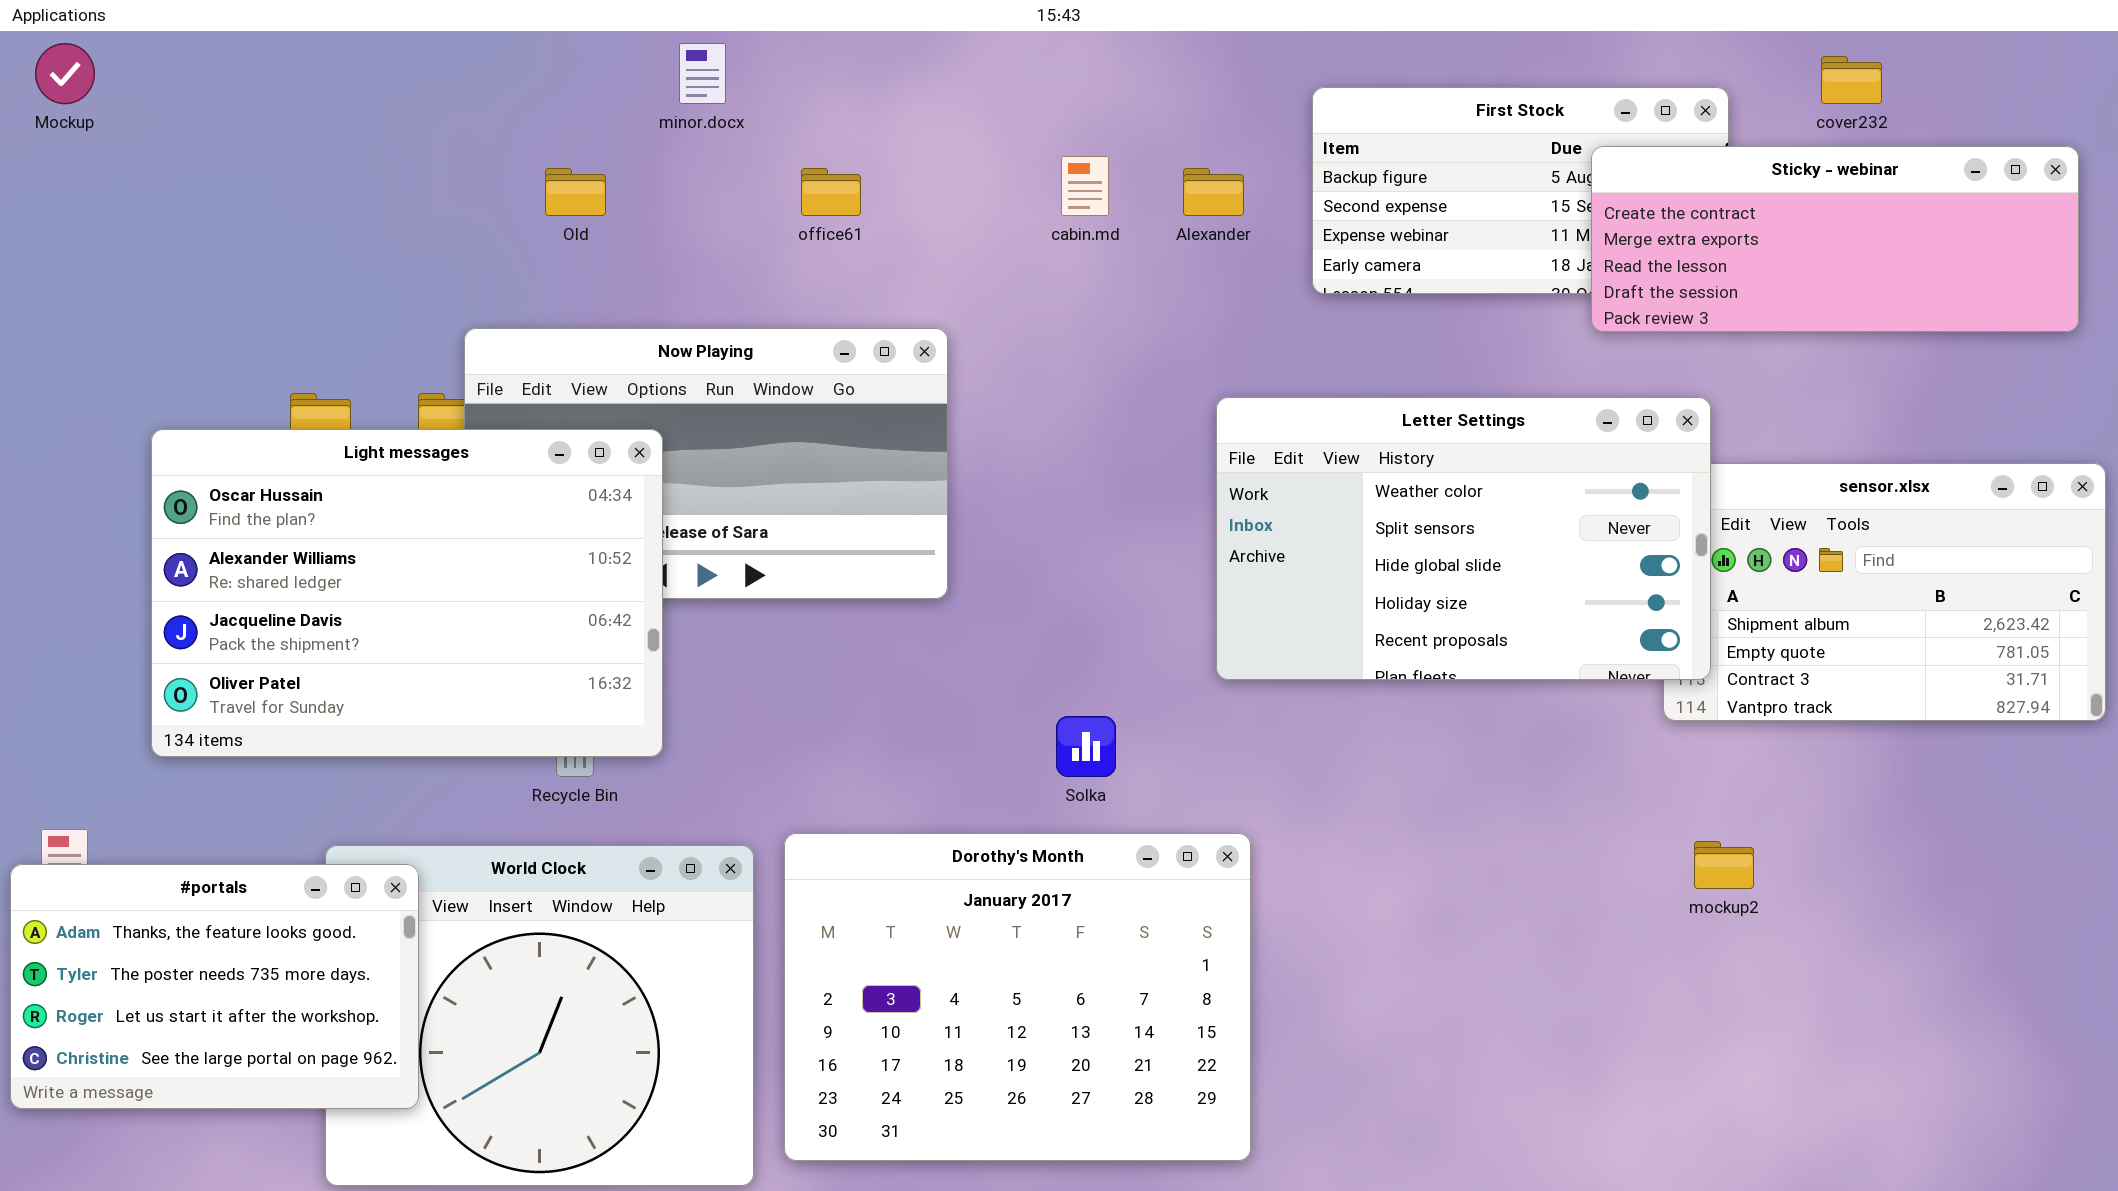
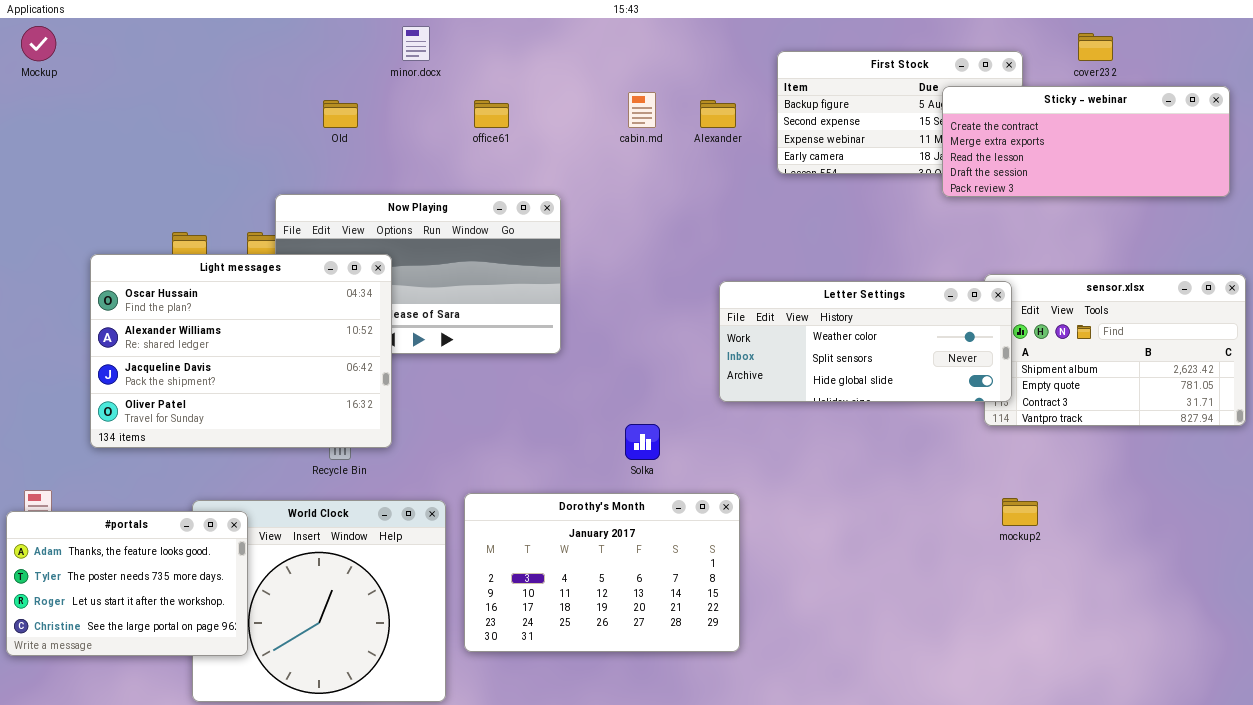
Letter Settings: [1216,397,1711,680] -> [719,281,1012,402], resized
Dorothy's Month: [784,833,1251,1161] -> [464,493,740,652], resized

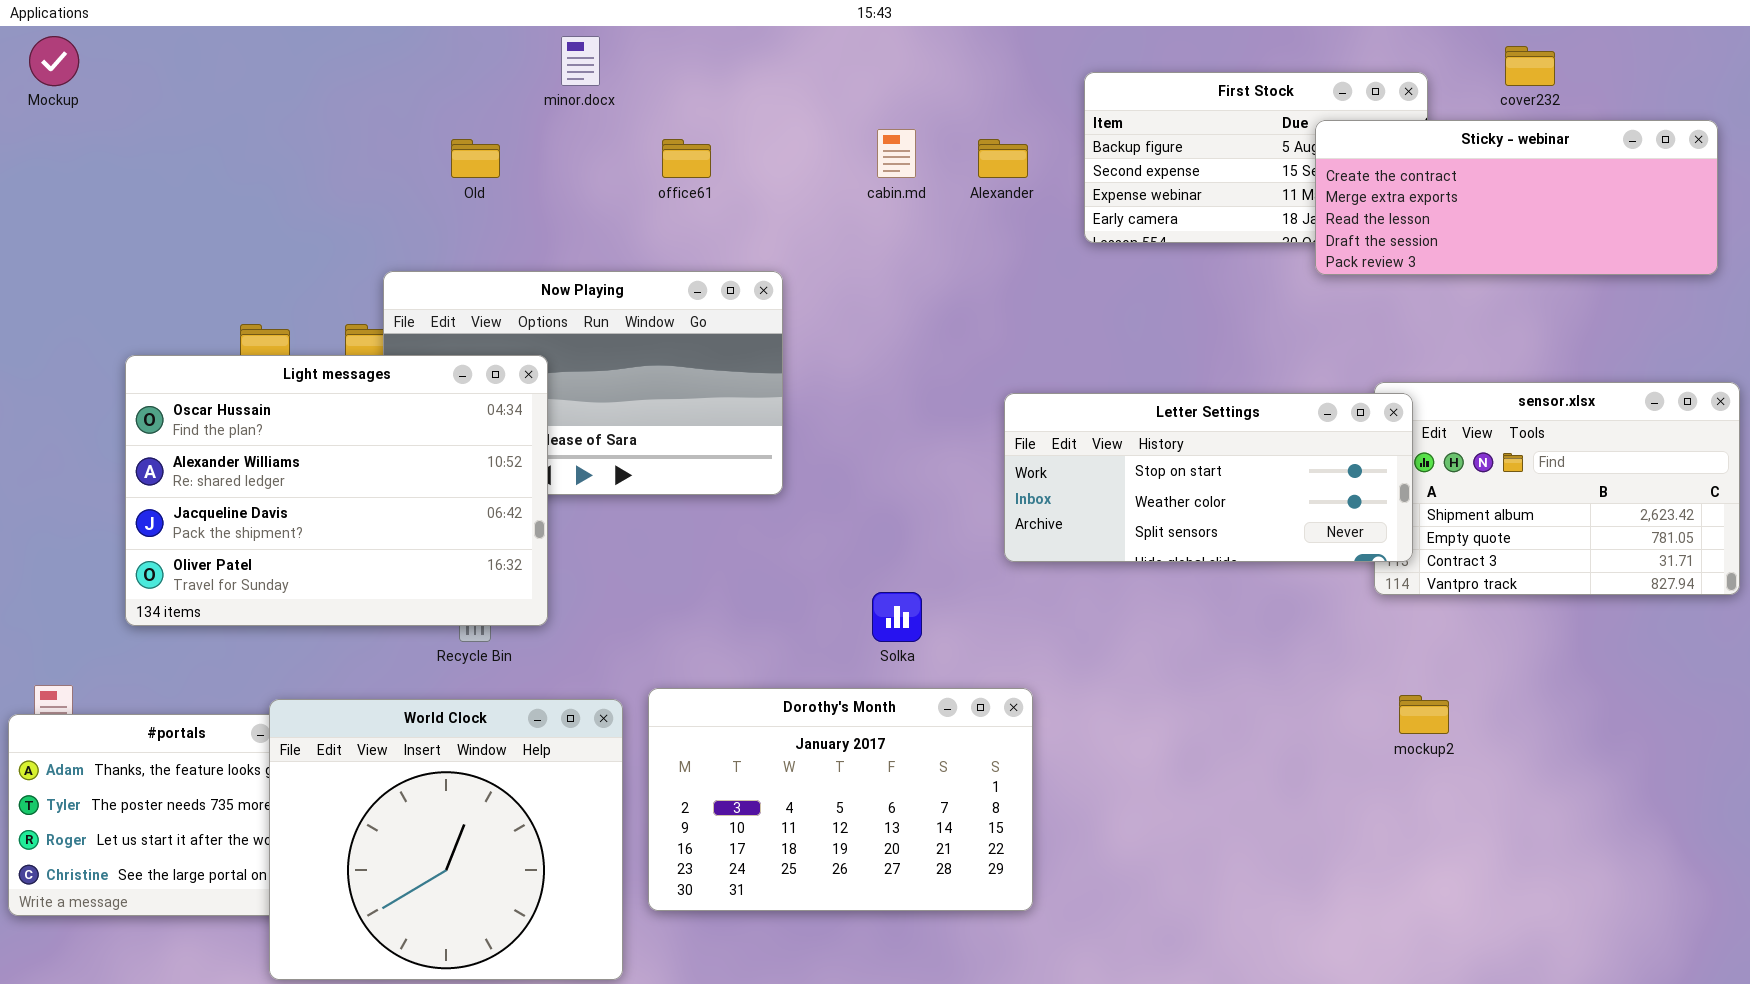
Letter Settings: [719,281,1012,402] -> [1004,393,1413,562], scrolled up 1 row
World Clock: [192,500,446,702] -> [269,699,623,980], raised

